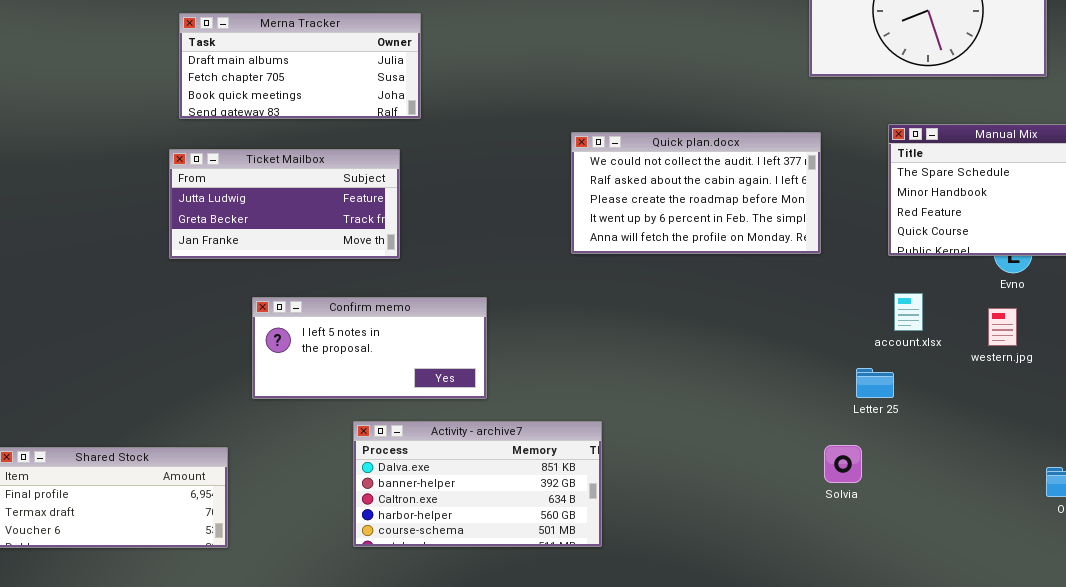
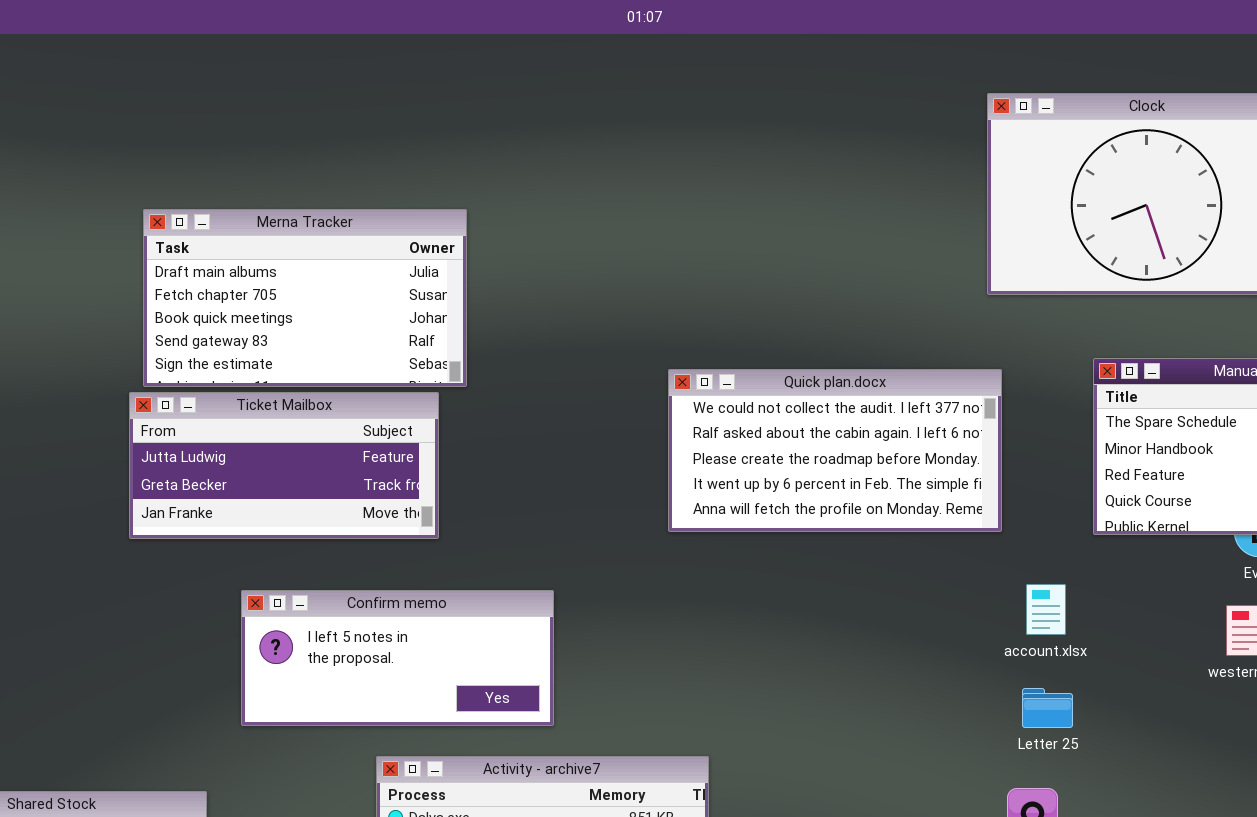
Merna Tracker: [179,13,421,119] -> [143,209,467,387], resized
account.xlsx: [894,293,923,331] -> [1026,584,1066,635], moved
Letter 25: [856,368,894,398] -> [1022,688,1073,728], moved

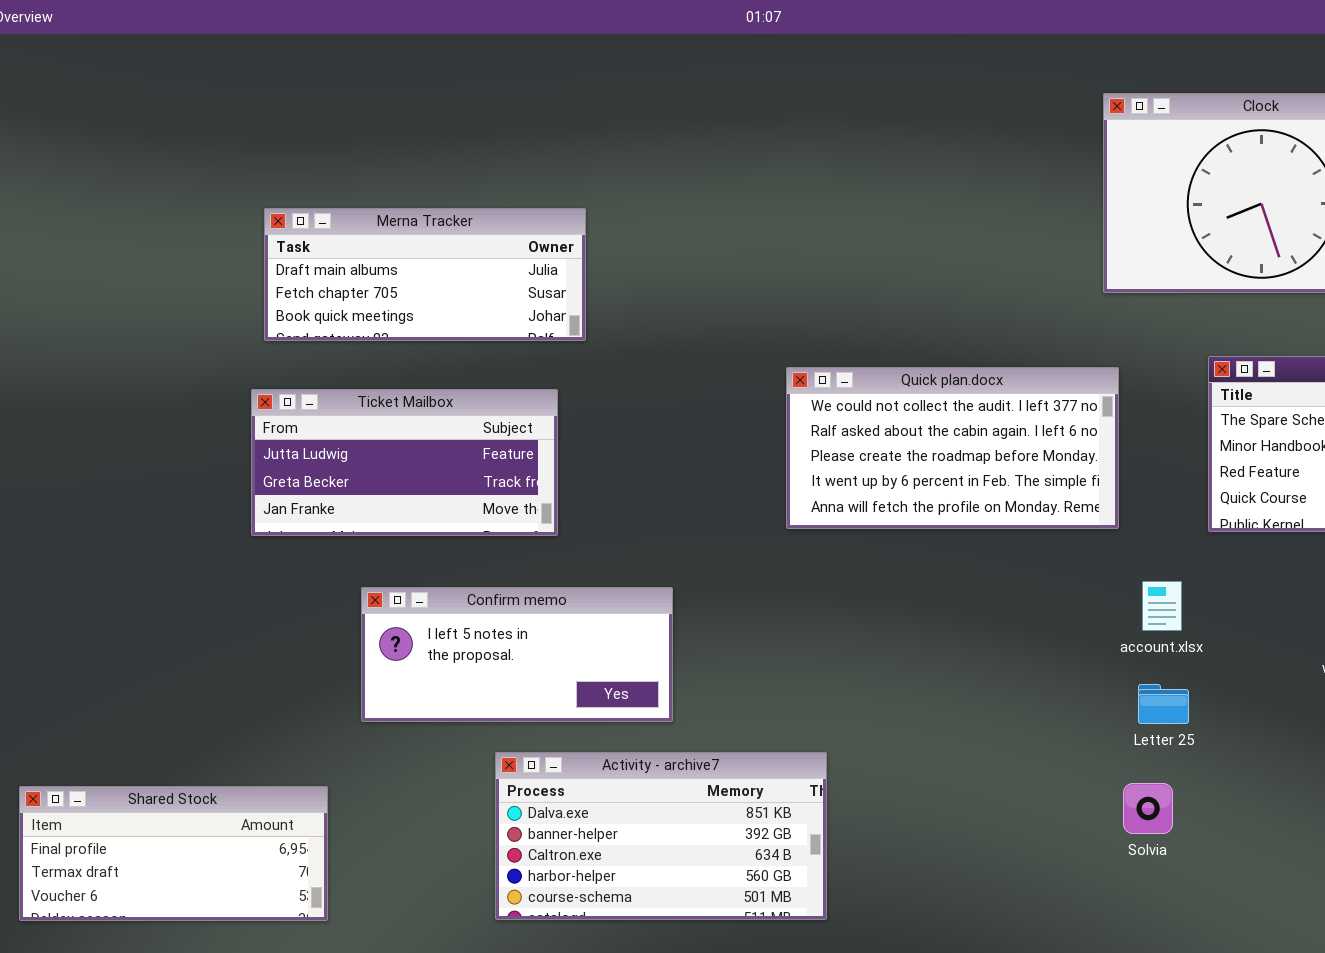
Merna Tracker: [143,209,467,387] -> [264,208,586,341], resized

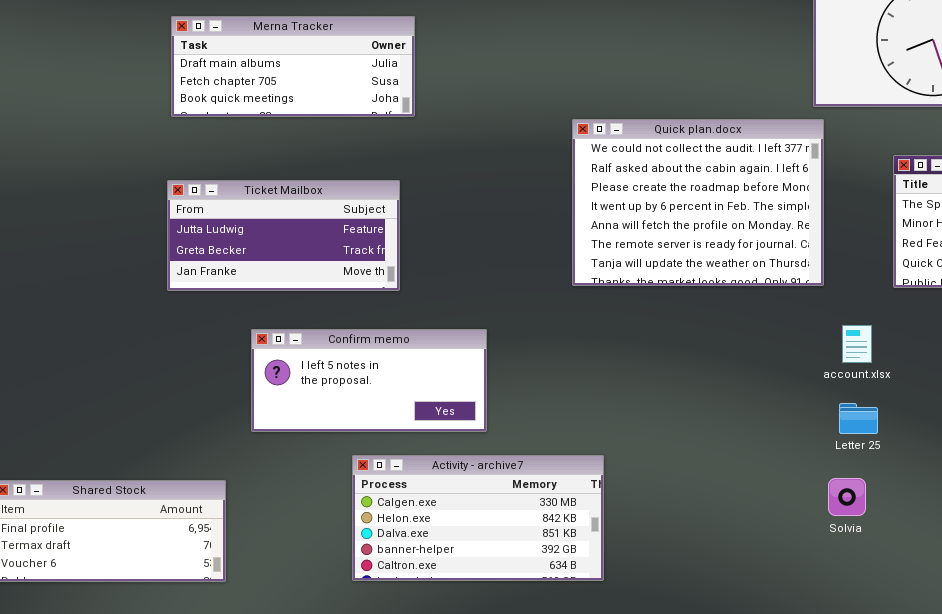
Merna Tracker: [264,208,586,341] -> [171,16,415,117], moved
Quick plan.docx: [786,367,1119,529] -> [572,119,824,286], resized
Activity - archive7: [495,752,827,920] -> [352,455,604,581], scrolled up 2 rows

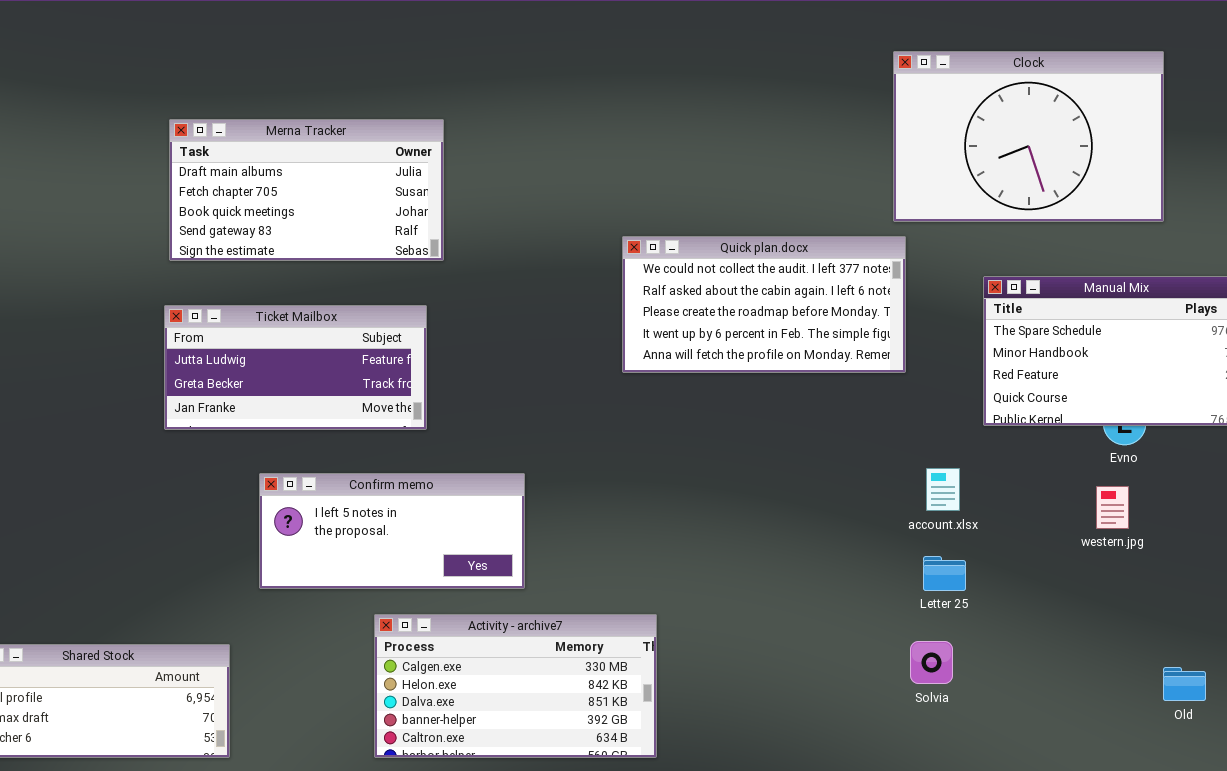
Merna Tracker: [171,16,415,117] -> [169,119,444,261], resized
Quick plan.docx: [572,119,824,286] -> [622,236,906,373], resized

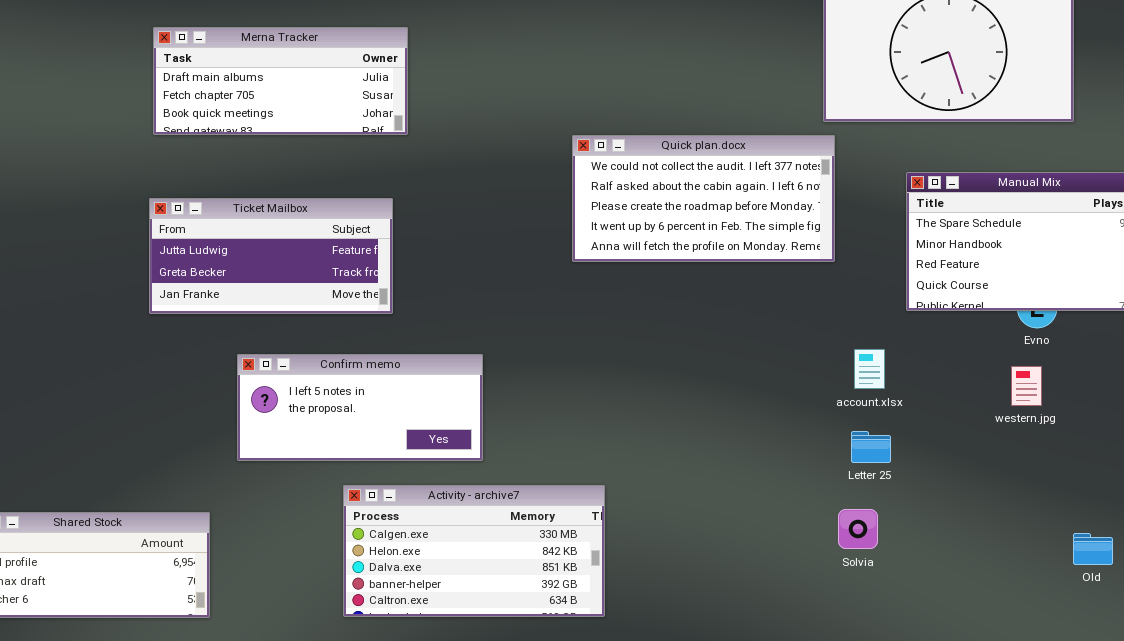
Merna Tracker: [169,119,444,261] -> [153,27,408,135], resized

